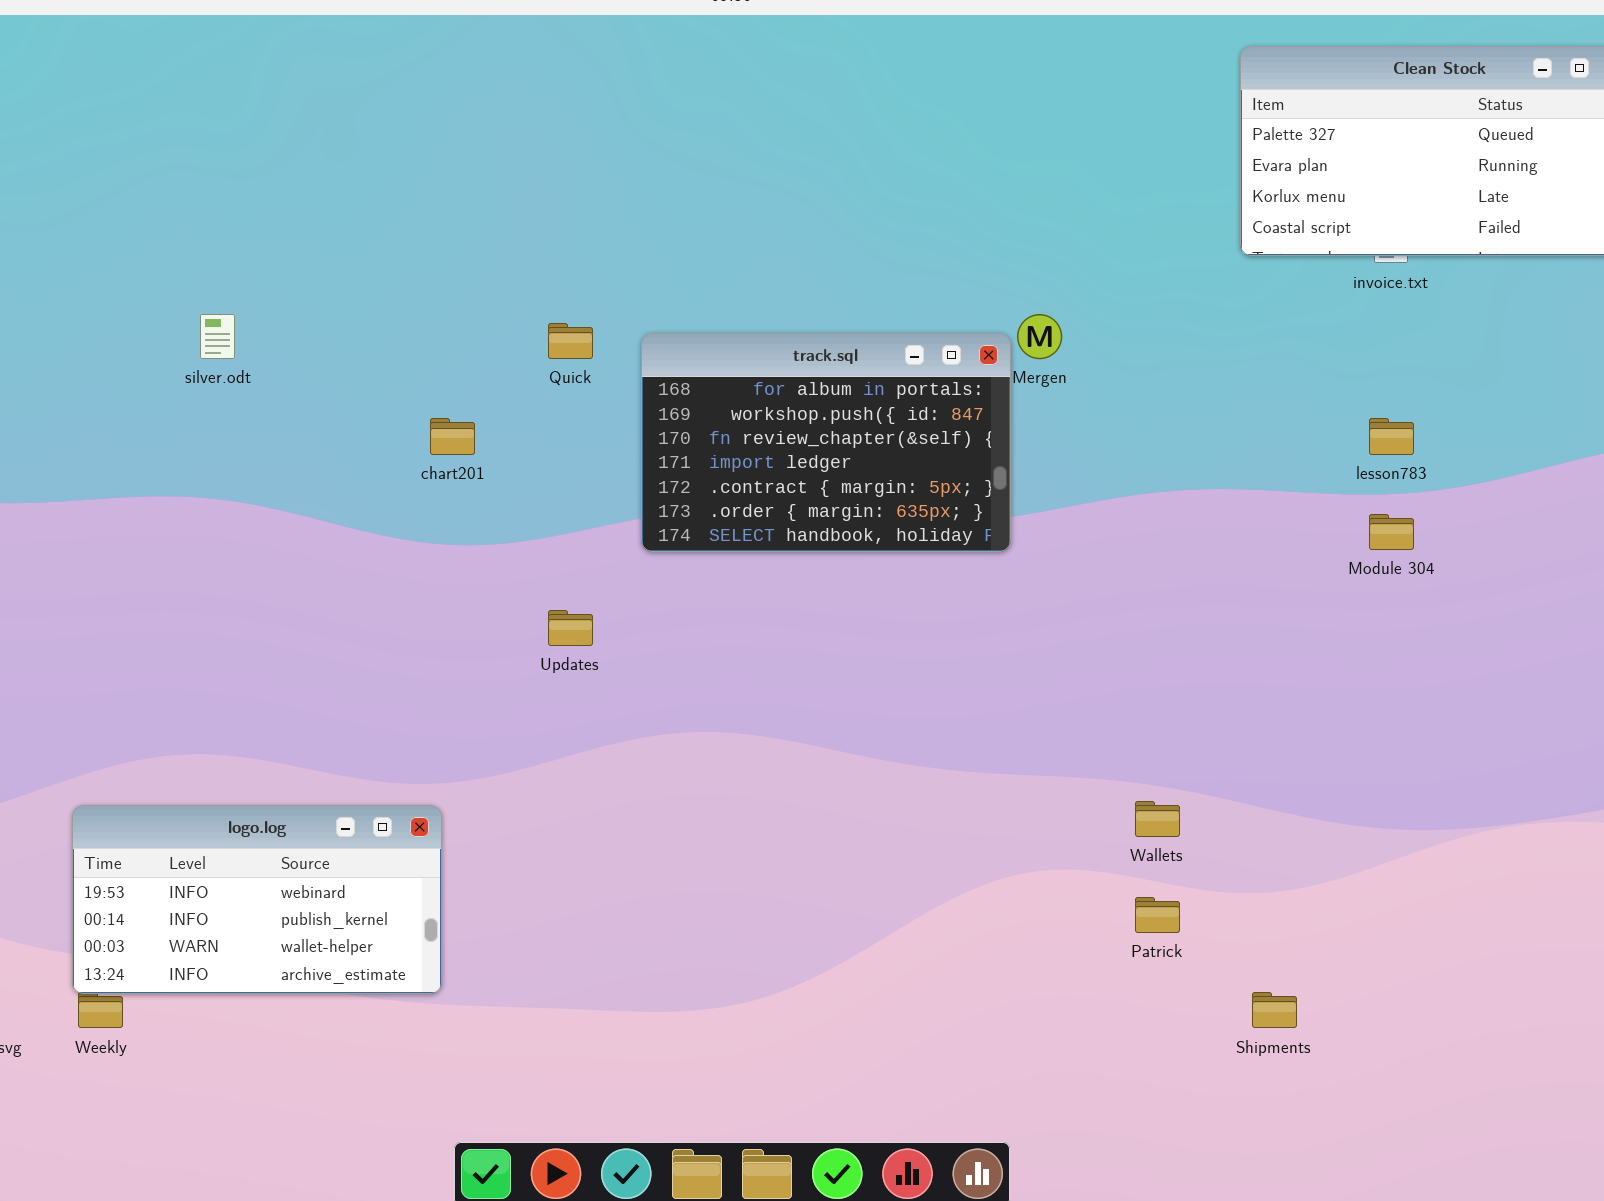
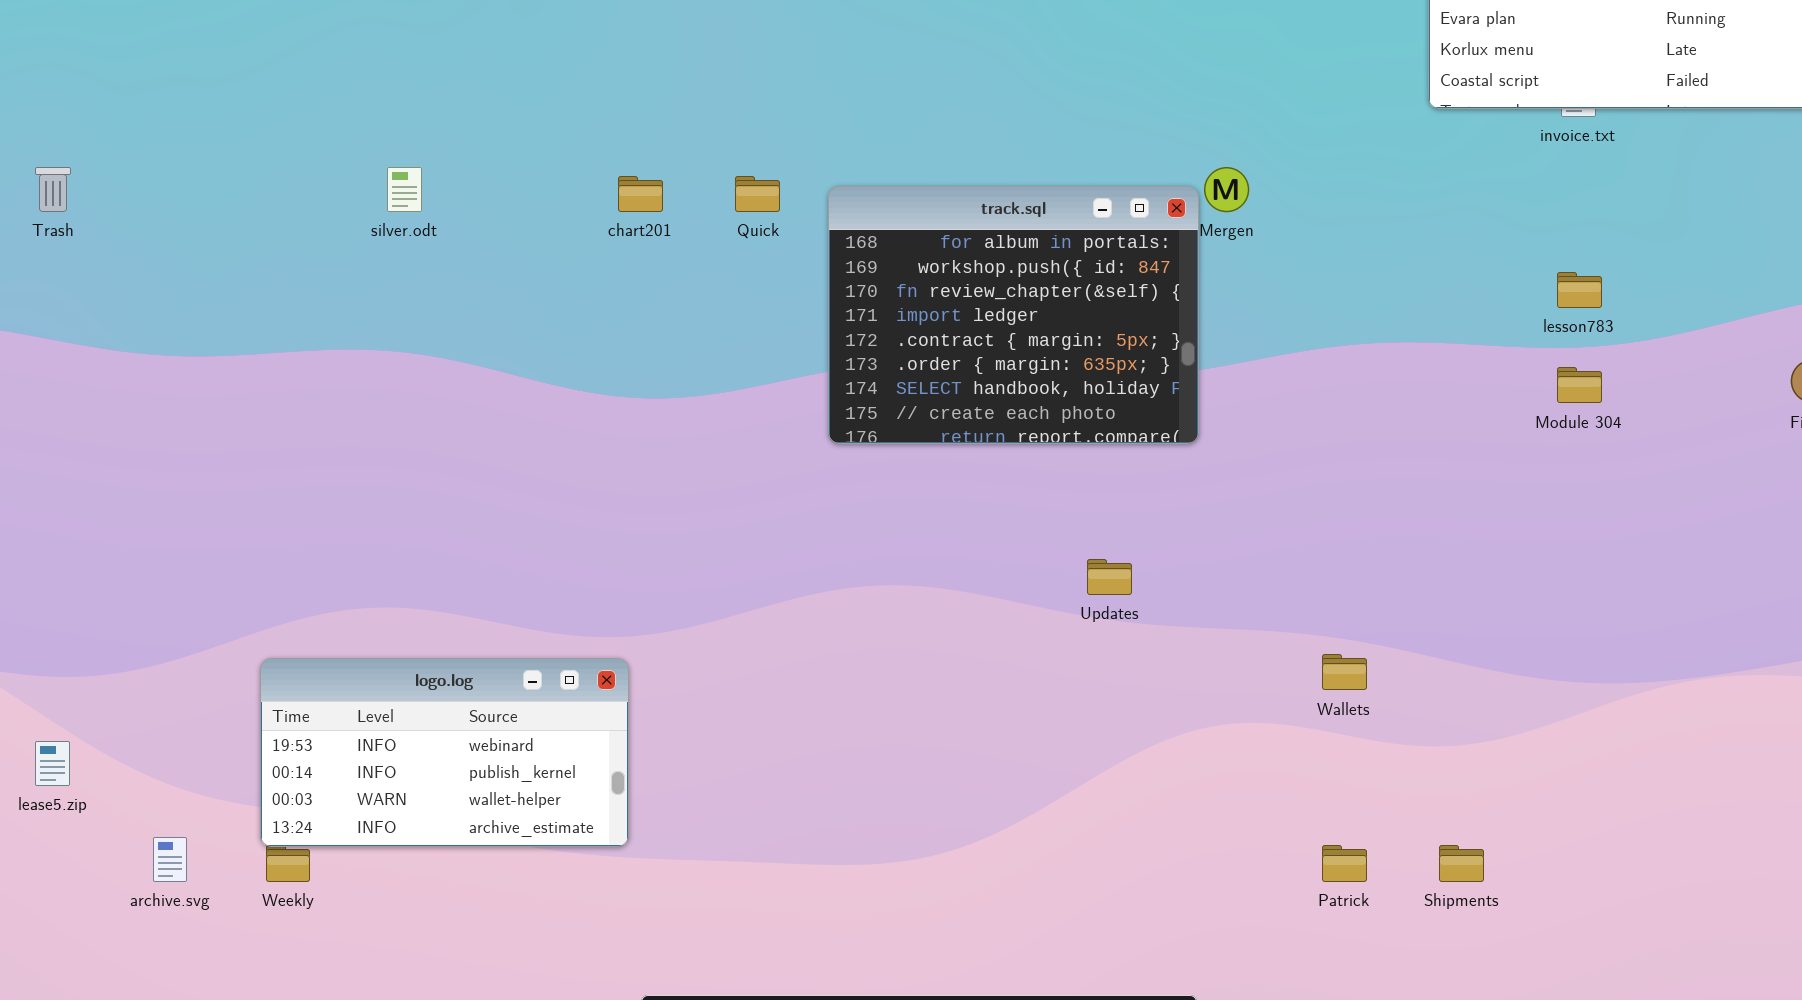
track.sql: [641,333,1011,552] -> [828,186,1199,444], resized
chart201: [430,418,475,455] -> [618,176,663,212], moved
Updates: [548,610,593,646] -> [1087,559,1132,595], moved
Patrick: [1135,897,1180,933] -> [1322,845,1367,882], moved

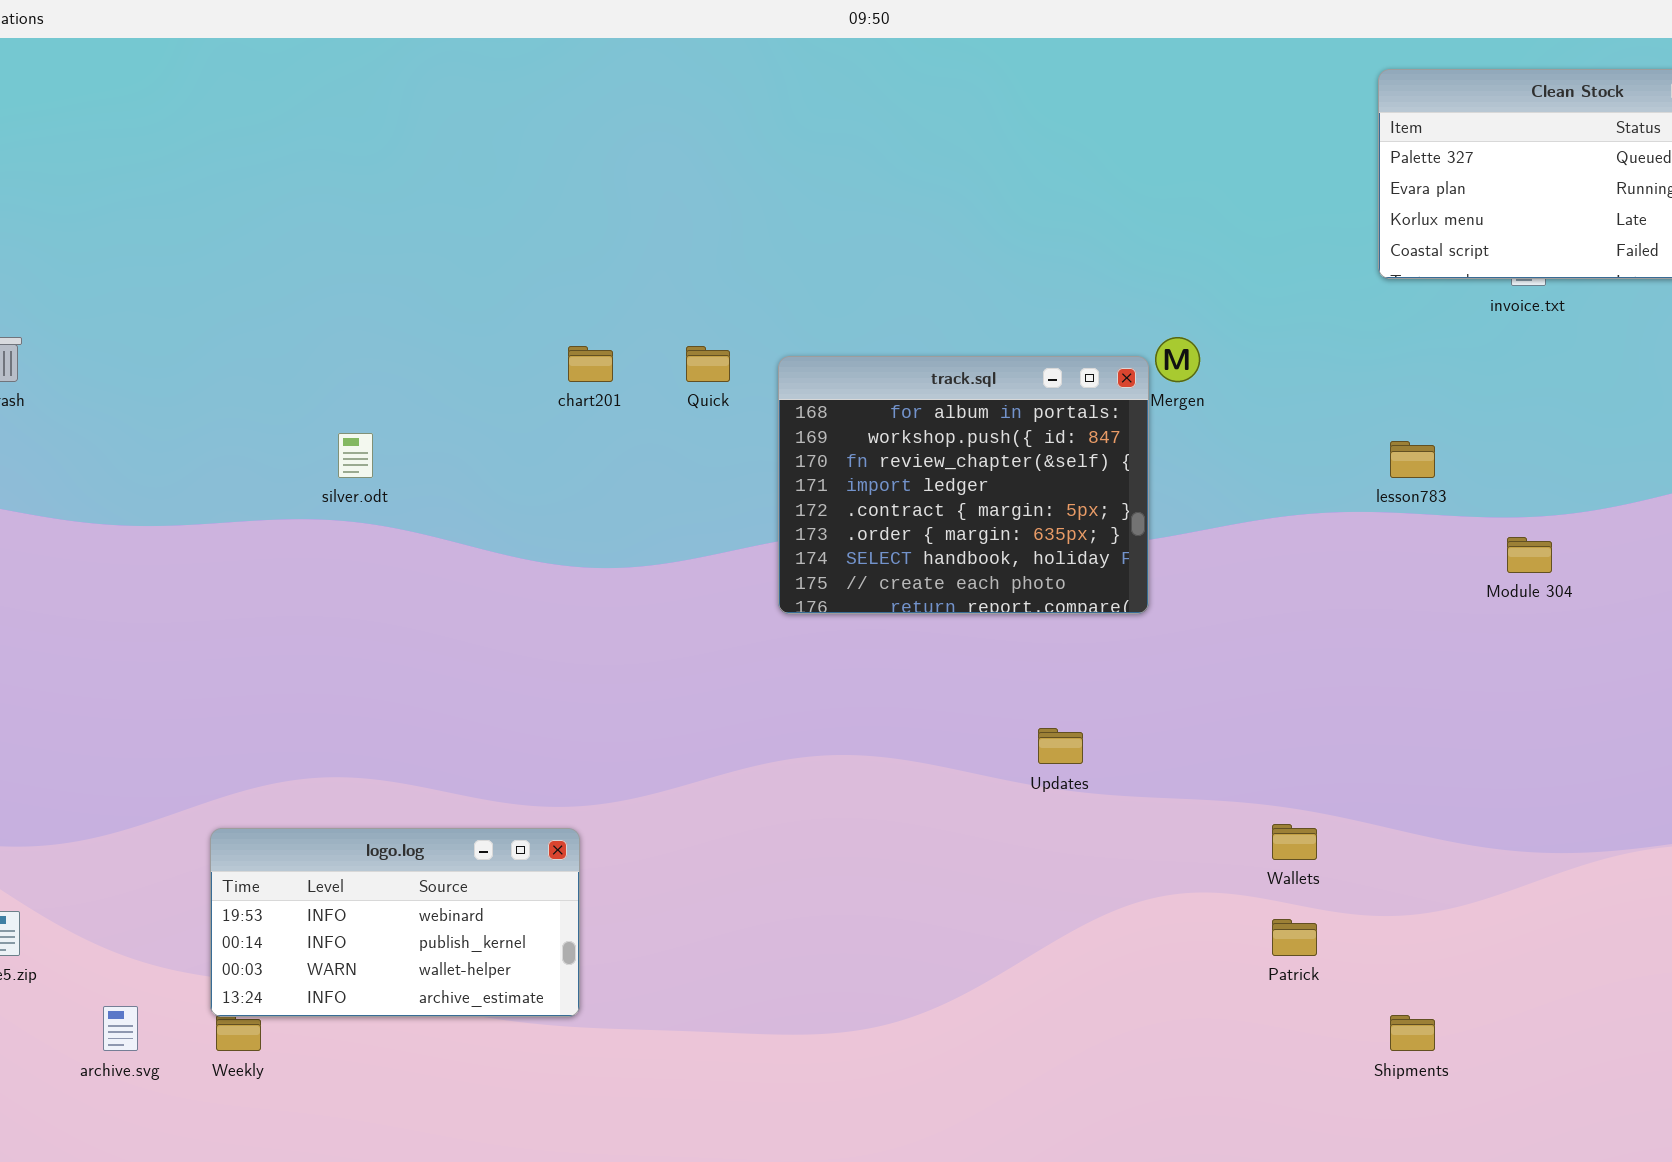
silver.odt: [387,167,422,212] -> [338,433,373,478], moved
lesson783: [1557,272,1602,308] -> [1390,441,1435,478], moved
Patrick: [1322,845,1367,882] -> [1272,919,1317,956], moved

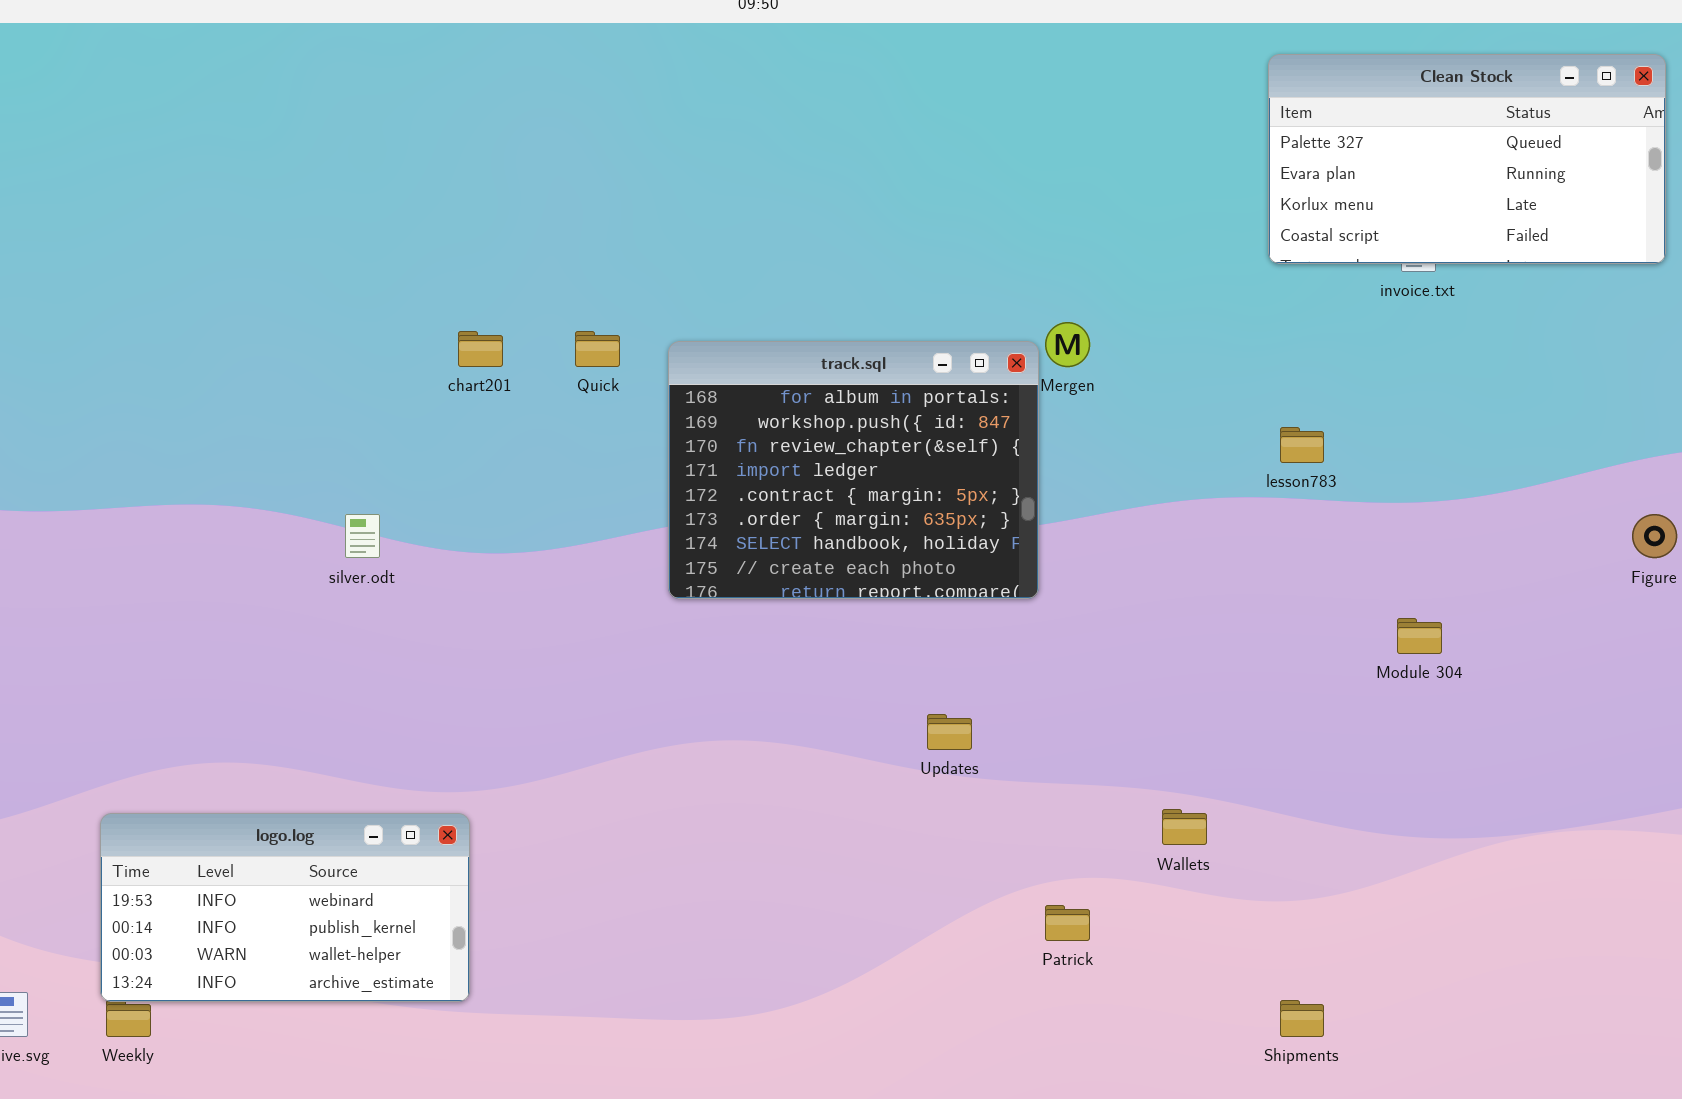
silver.odt: [338,433,373,478] -> [345,514,380,558], moved
Module 304: [1507,537,1552,573] -> [1397,618,1442,654], moved
Patrick: [1272,919,1317,956] -> [1045,905,1090,941], moved

